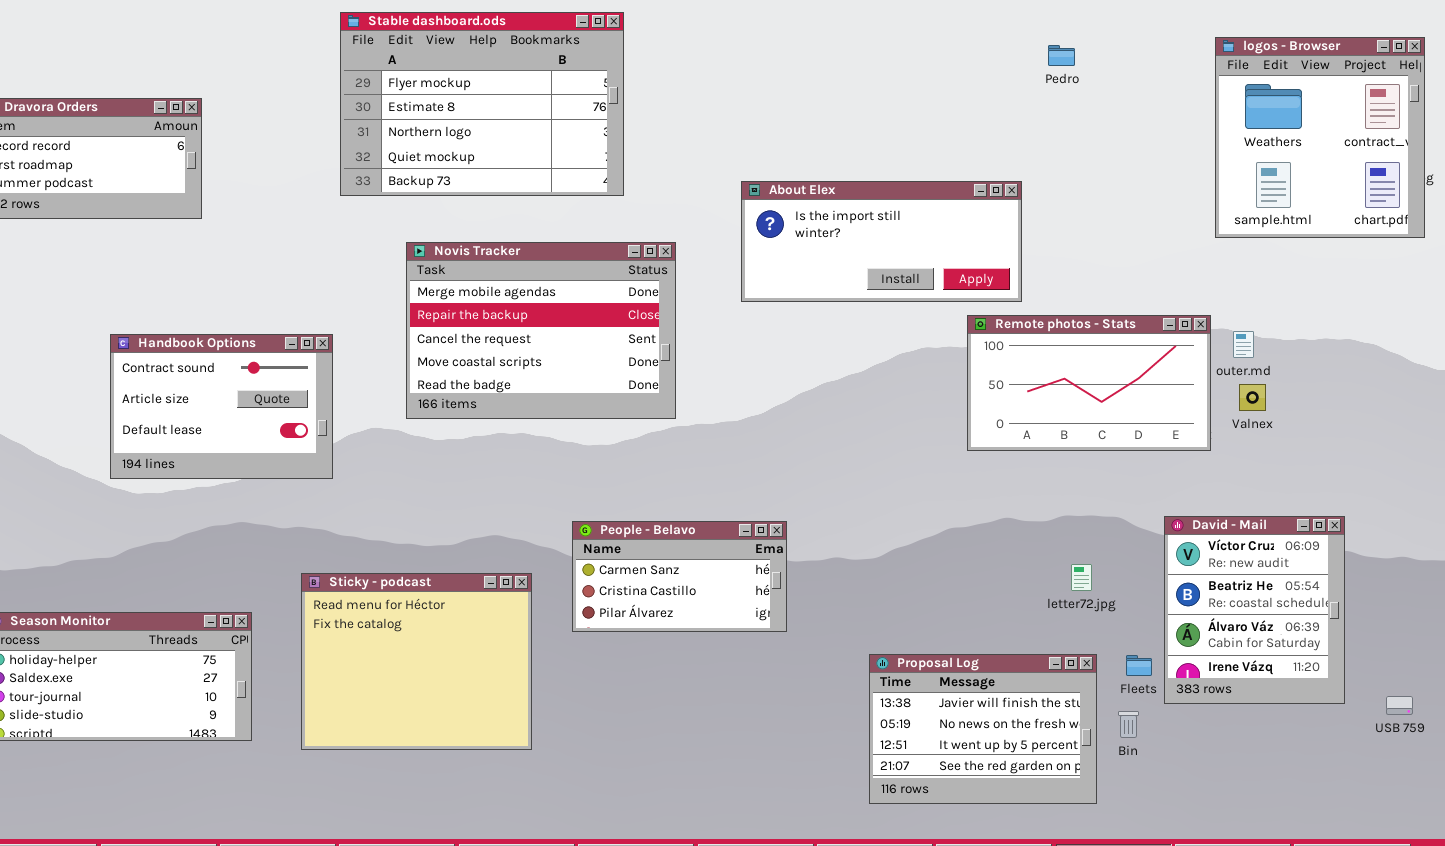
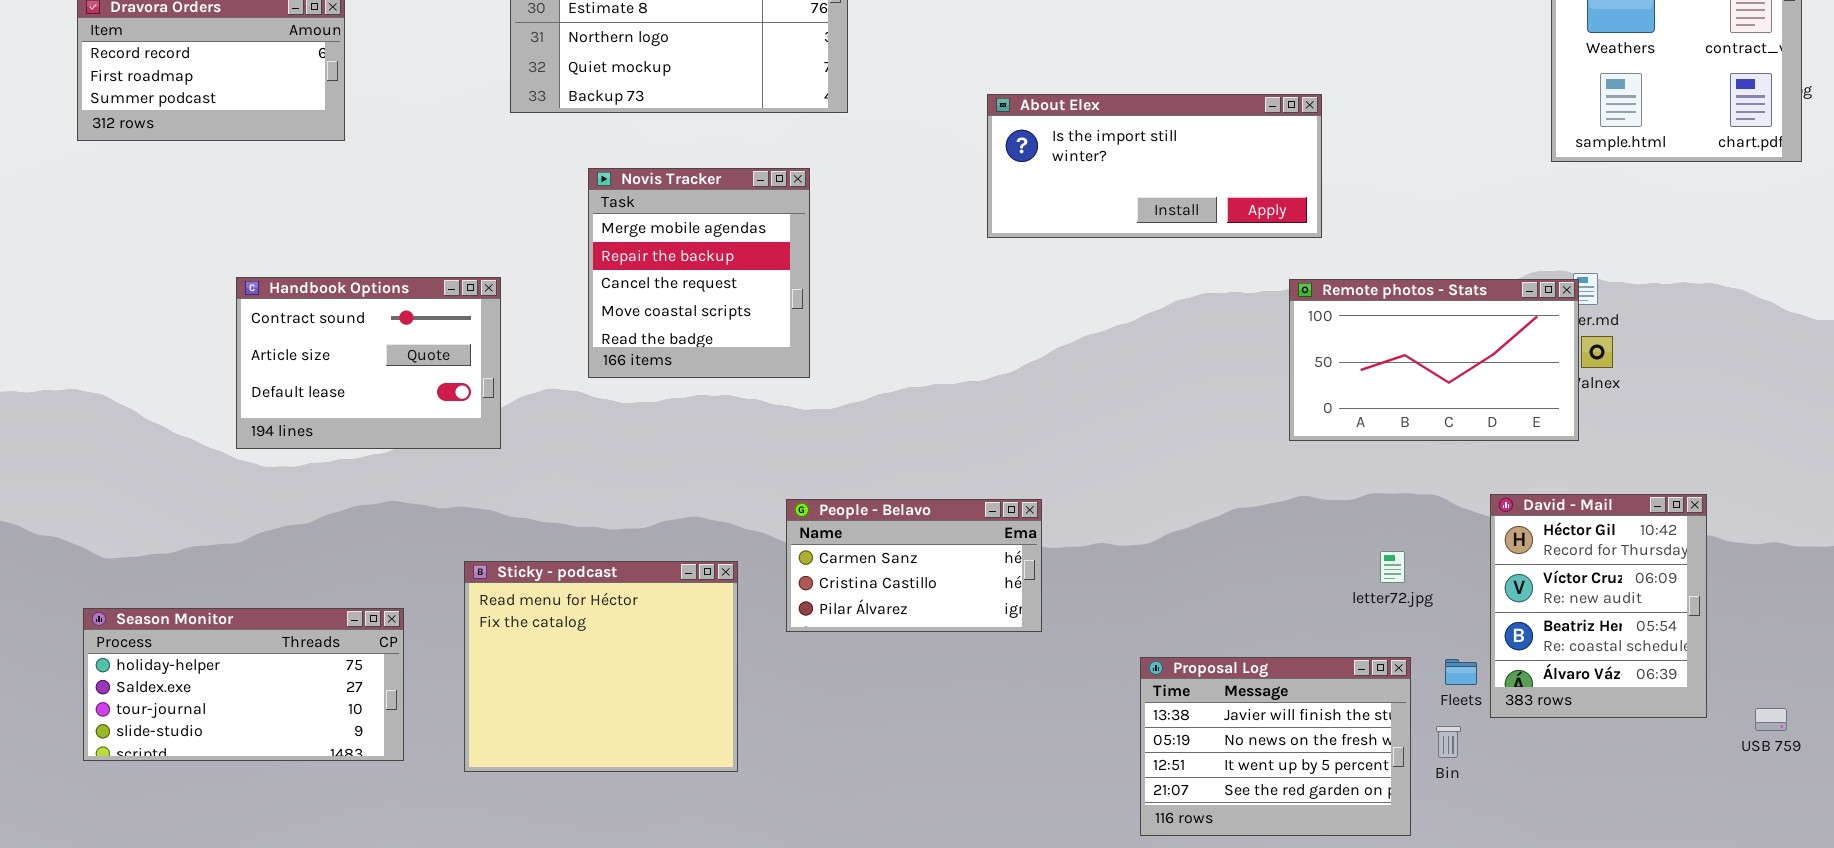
Novis Tracker: [406,242,676,419] -> [588,168,810,378], resized
Remote photos - Stats: [967,315,1211,451] -> [1289,279,1579,441], moved
David - Mail: [1164,516,1345,704] -> [1490,494,1707,718], scrolled up 1 row

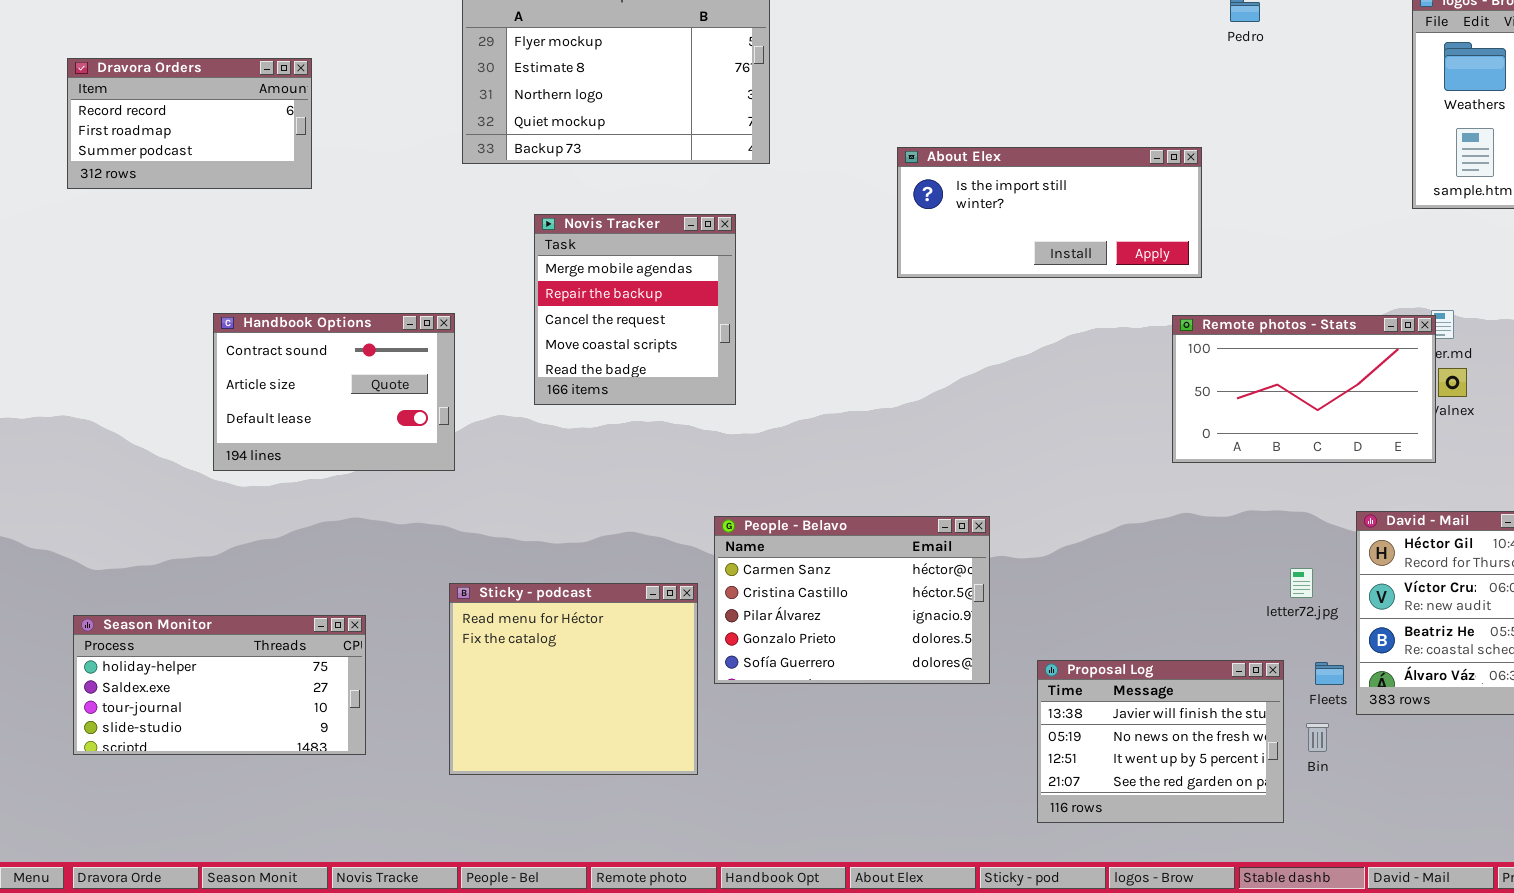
People - Belavo: [786,499,1042,632] -> [714,516,990,684], resized
letter72.jpg: [1380,551,1405,583] -> [1290,568,1313,598], moved
Sticky - podcast: [464,561,738,772] -> [449,583,698,775], moved

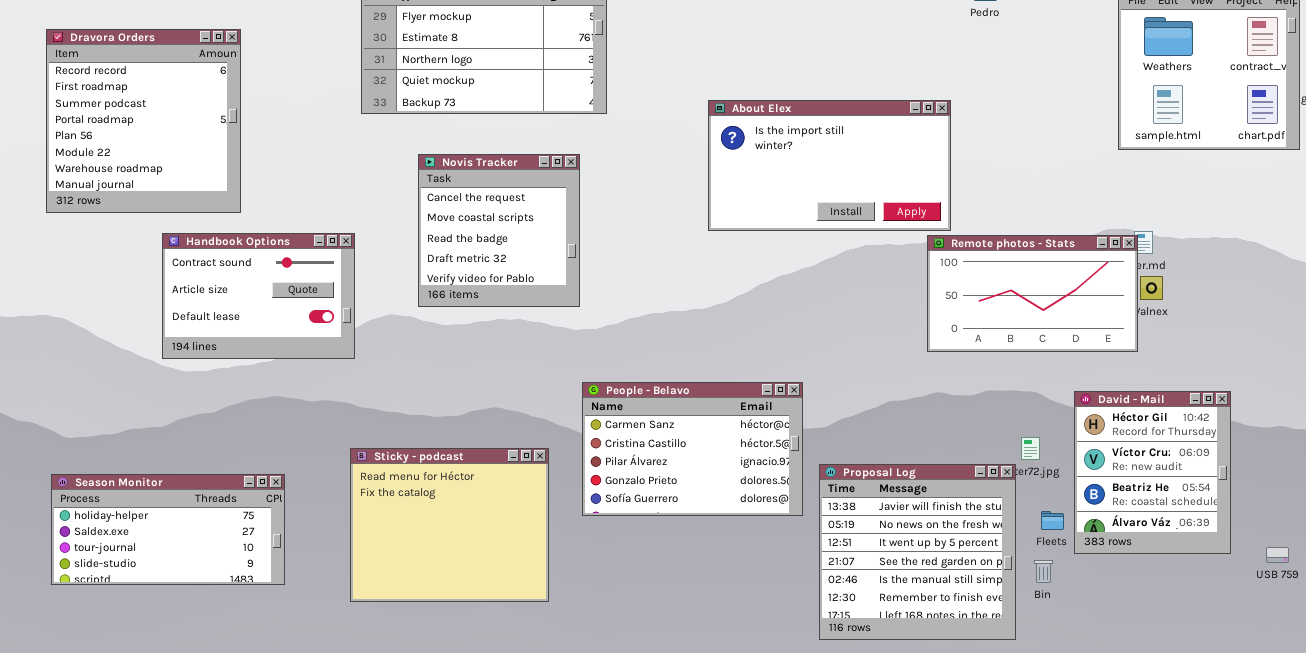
Dravora Orders: [67,58,312,189] -> [46,29,241,213], resized
About Elex: [897,147,1202,278] -> [708,100,951,231], resized
Novis Tracker: [534,214,736,405] -> [418,154,580,307], scrolled down 2 rows
People - Belavo: [714,516,990,684] -> [582,382,803,516], moved
Proposal Log: [1037,660,1284,823] -> [819,464,1016,640], resized

